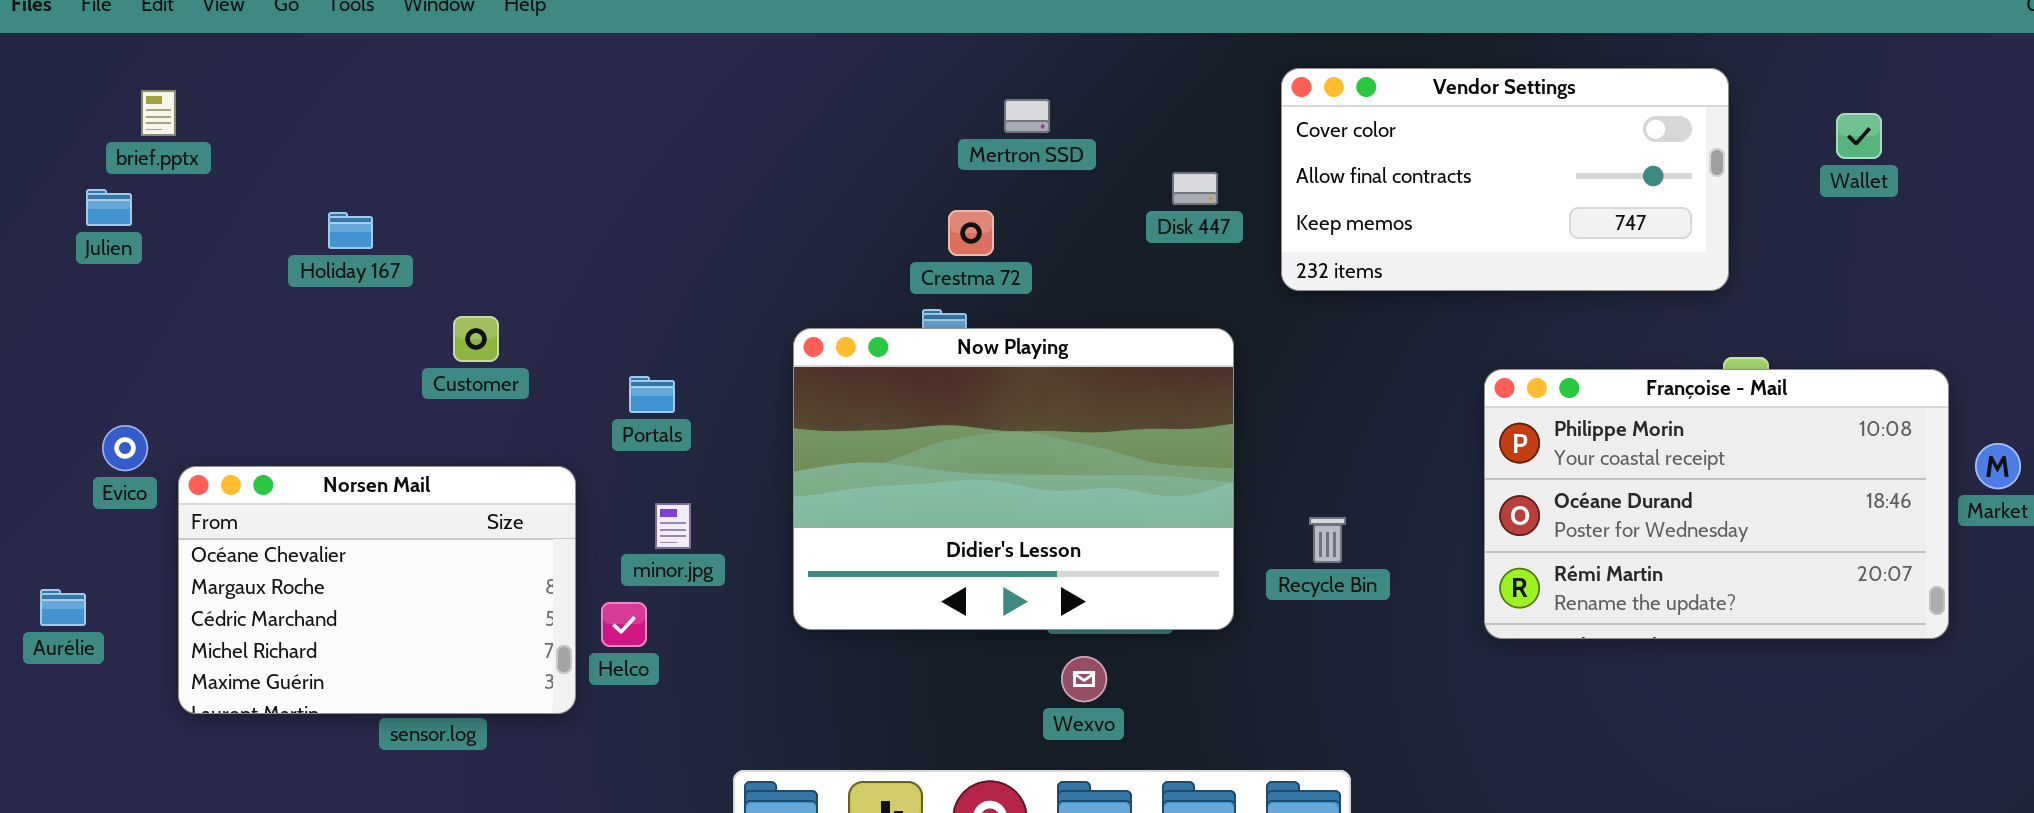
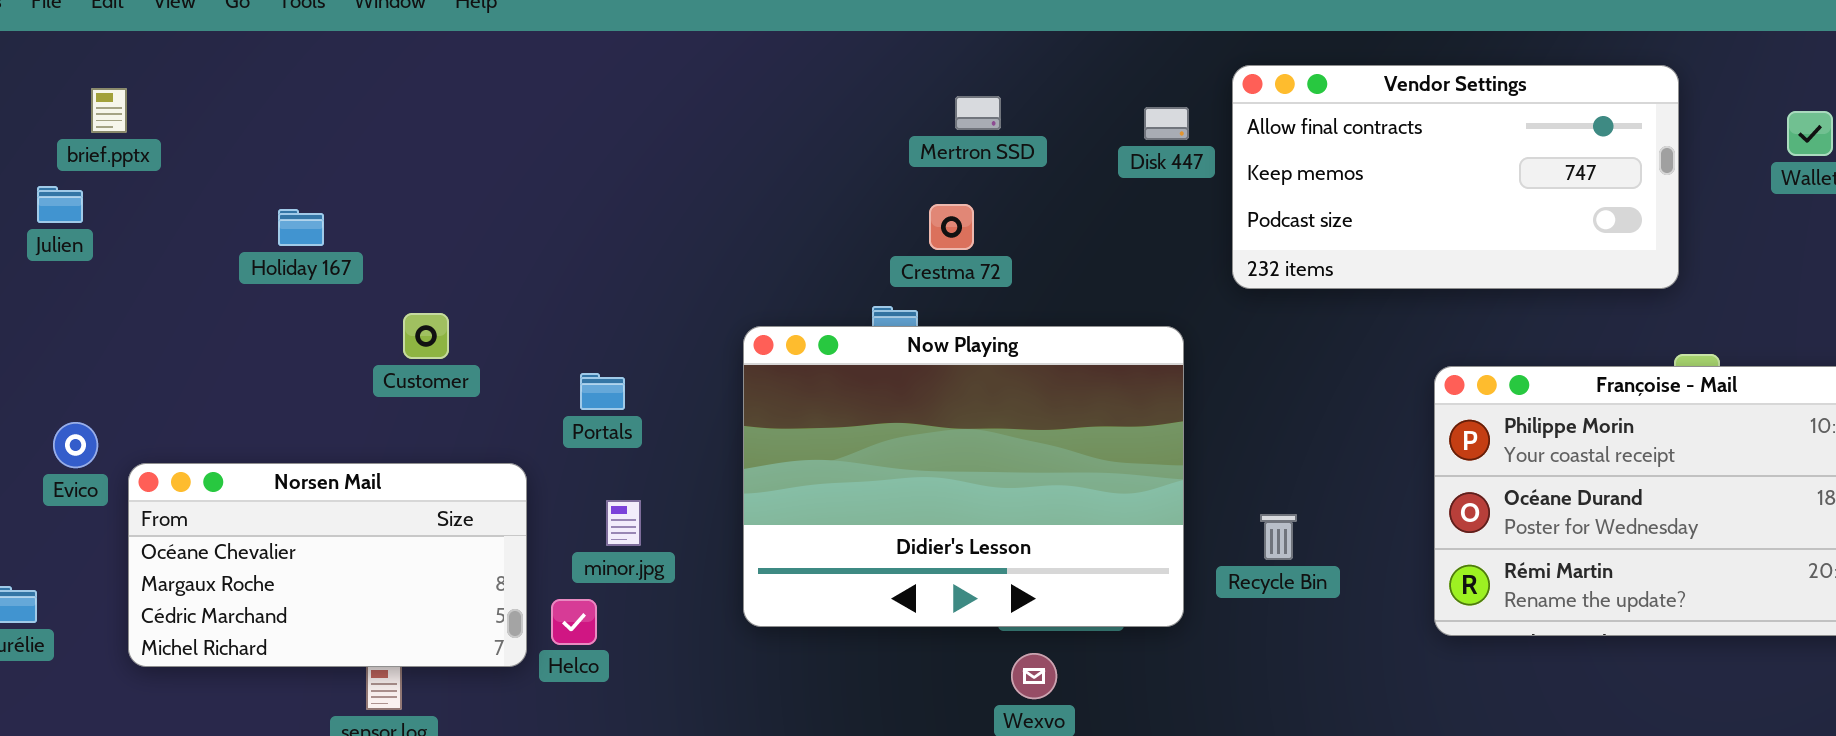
Vendor Settings: [1281,68,1729,291] -> [1232,65,1679,289], scrolled down 1 row
Disk 447: [1172,172,1218,205] -> [1144,107,1189,140], moved
Crestma 72: [948,210,994,256] -> [929,204,974,250], moved
Norsen Mail: [178,466,576,714] -> [128,463,527,667], resized

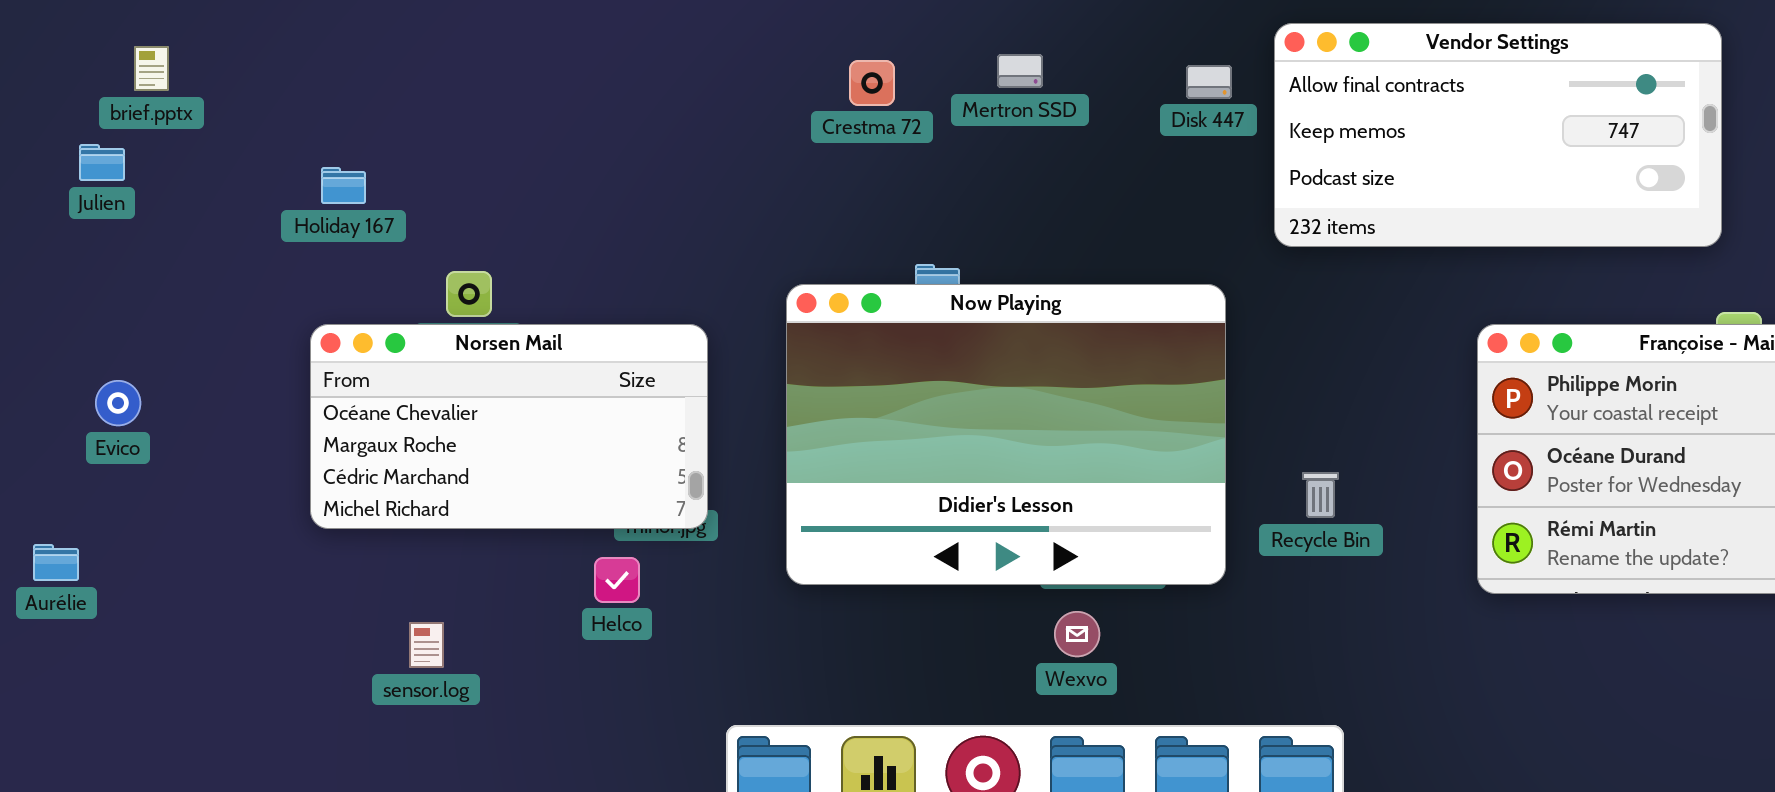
Crestma 72: [929,204,974,250] -> [849,60,895,106], moved
Norsen Mail: [128,463,527,667] -> [310,324,708,529], moved

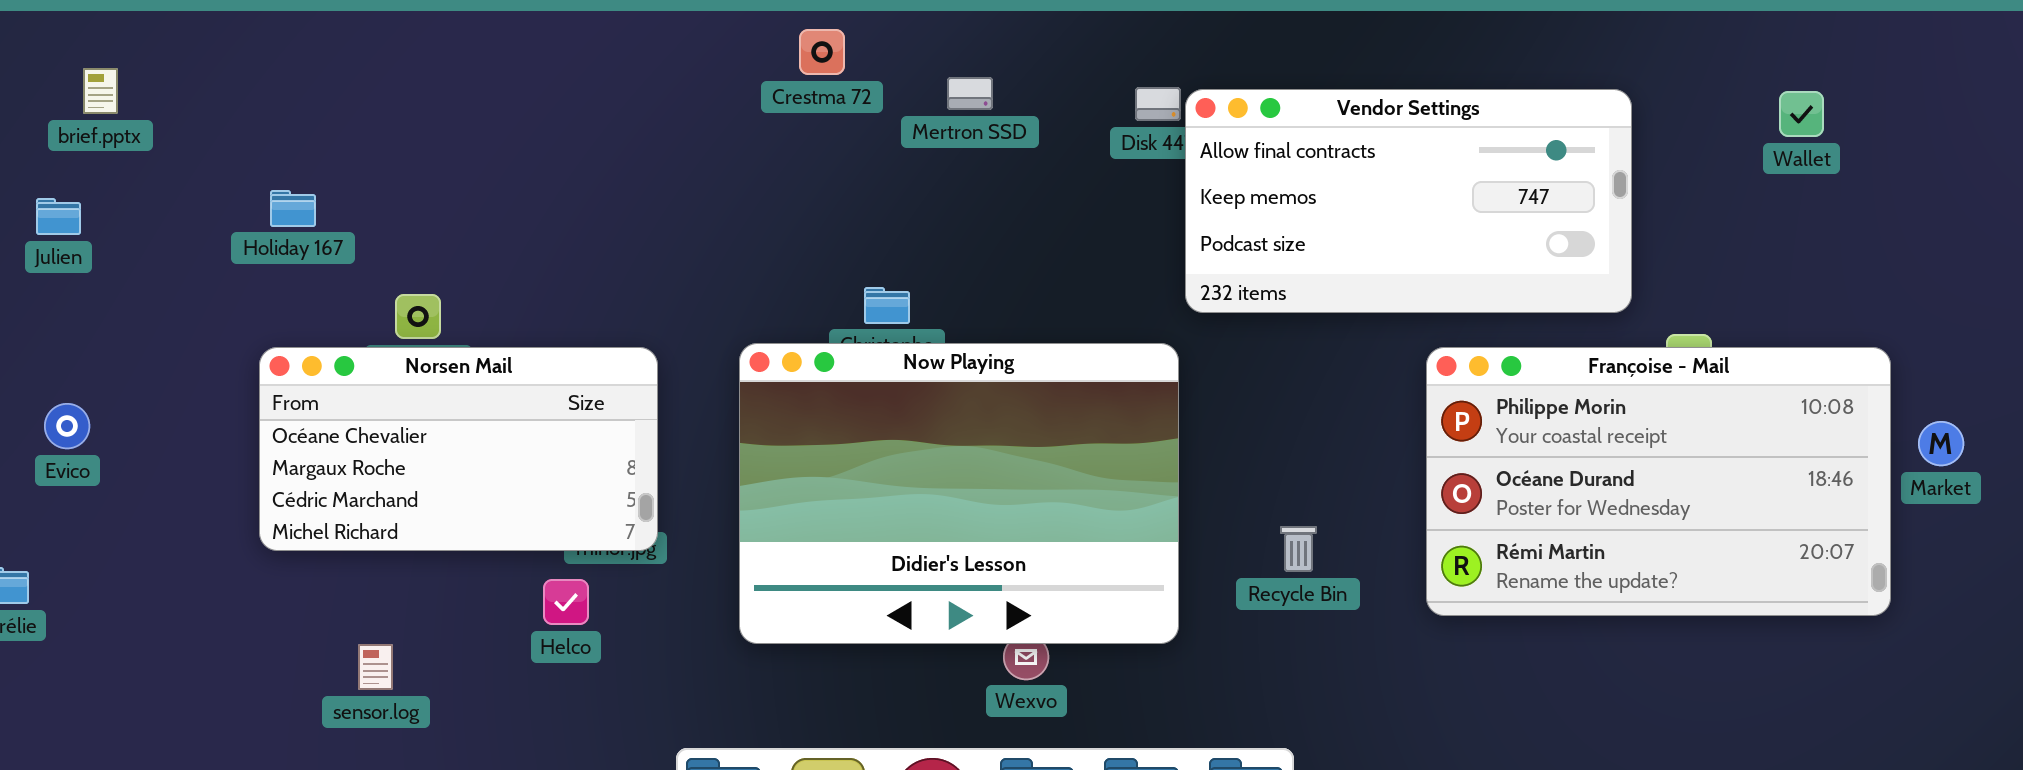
Vendor Settings: [1274,23,1722,247] -> [1185,89,1632,313], moved
Crestma 72: [849,60,895,106] -> [799,29,845,75], moved
Julien: [79,144,125,181] -> [36,198,81,235], moved
Now Playing: [786,284,1226,585] -> [739,343,1179,644], moved
Recycle Bin: [1302,472,1339,518] -> [1280,526,1317,572], moved

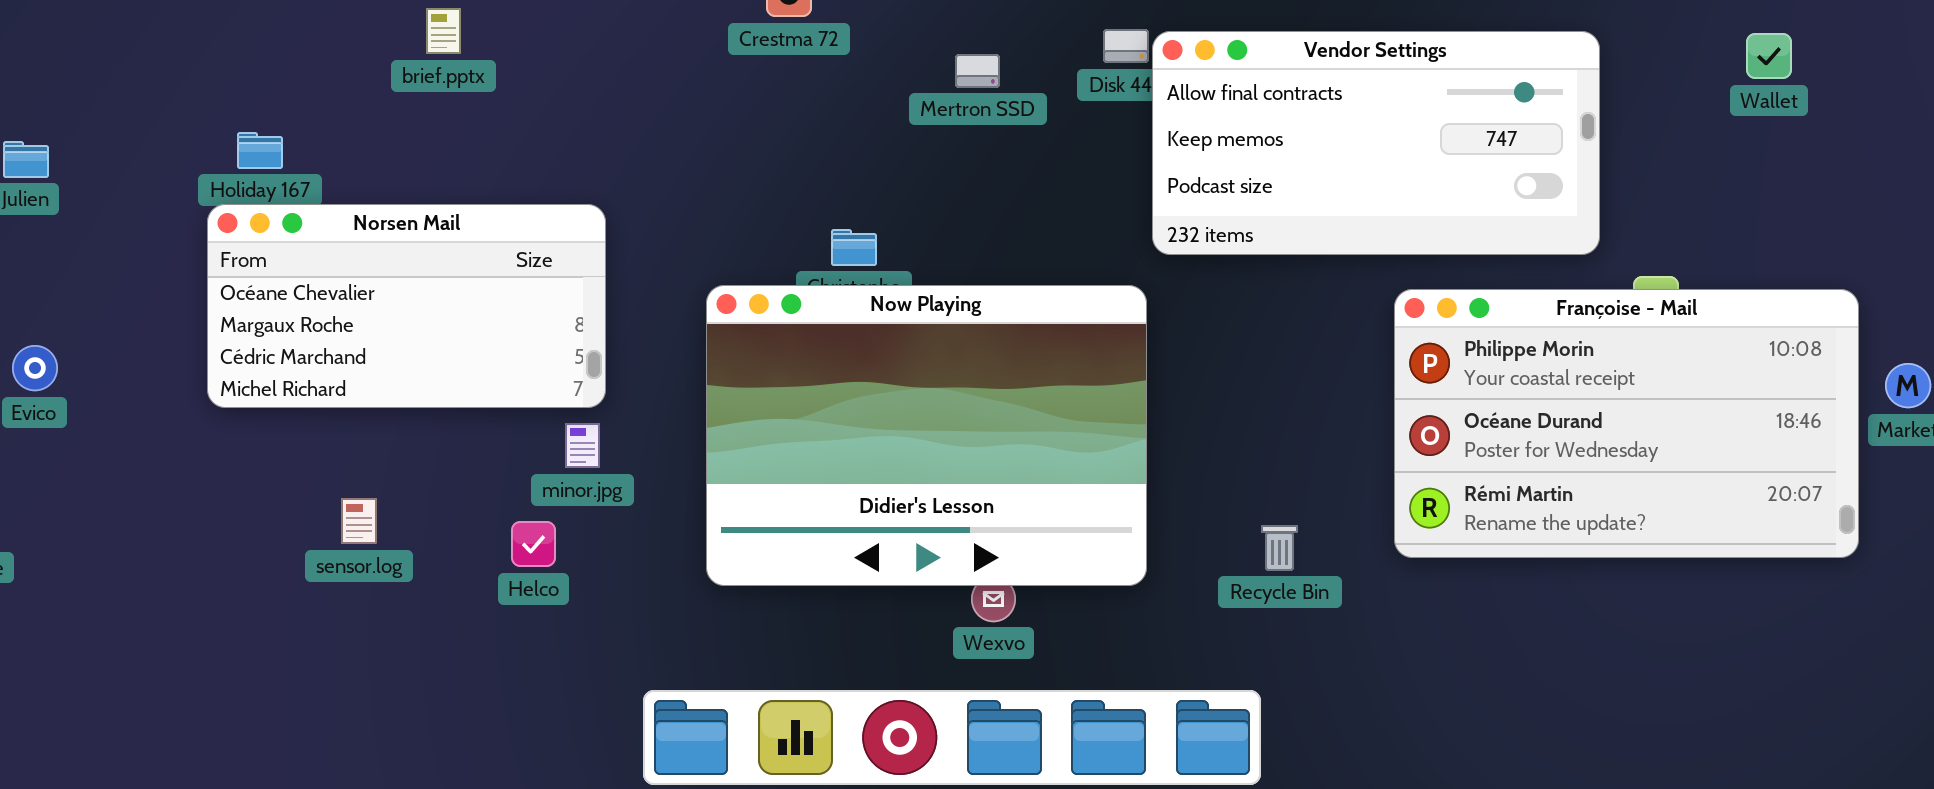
brief.pptx: [83,68,118,114] -> [426,8,461,54], moved
Mertron SSD: [947,77,993,110] -> [955,54,1000,88], moved
Norsen Mail: [259,347,658,551] -> [207,204,606,408], moved
Recycle Bin: [1280,526,1317,572] -> [1261,525,1298,571], moved
sensor.log: [358,644,393,690] -> [341,498,377,544], moved

